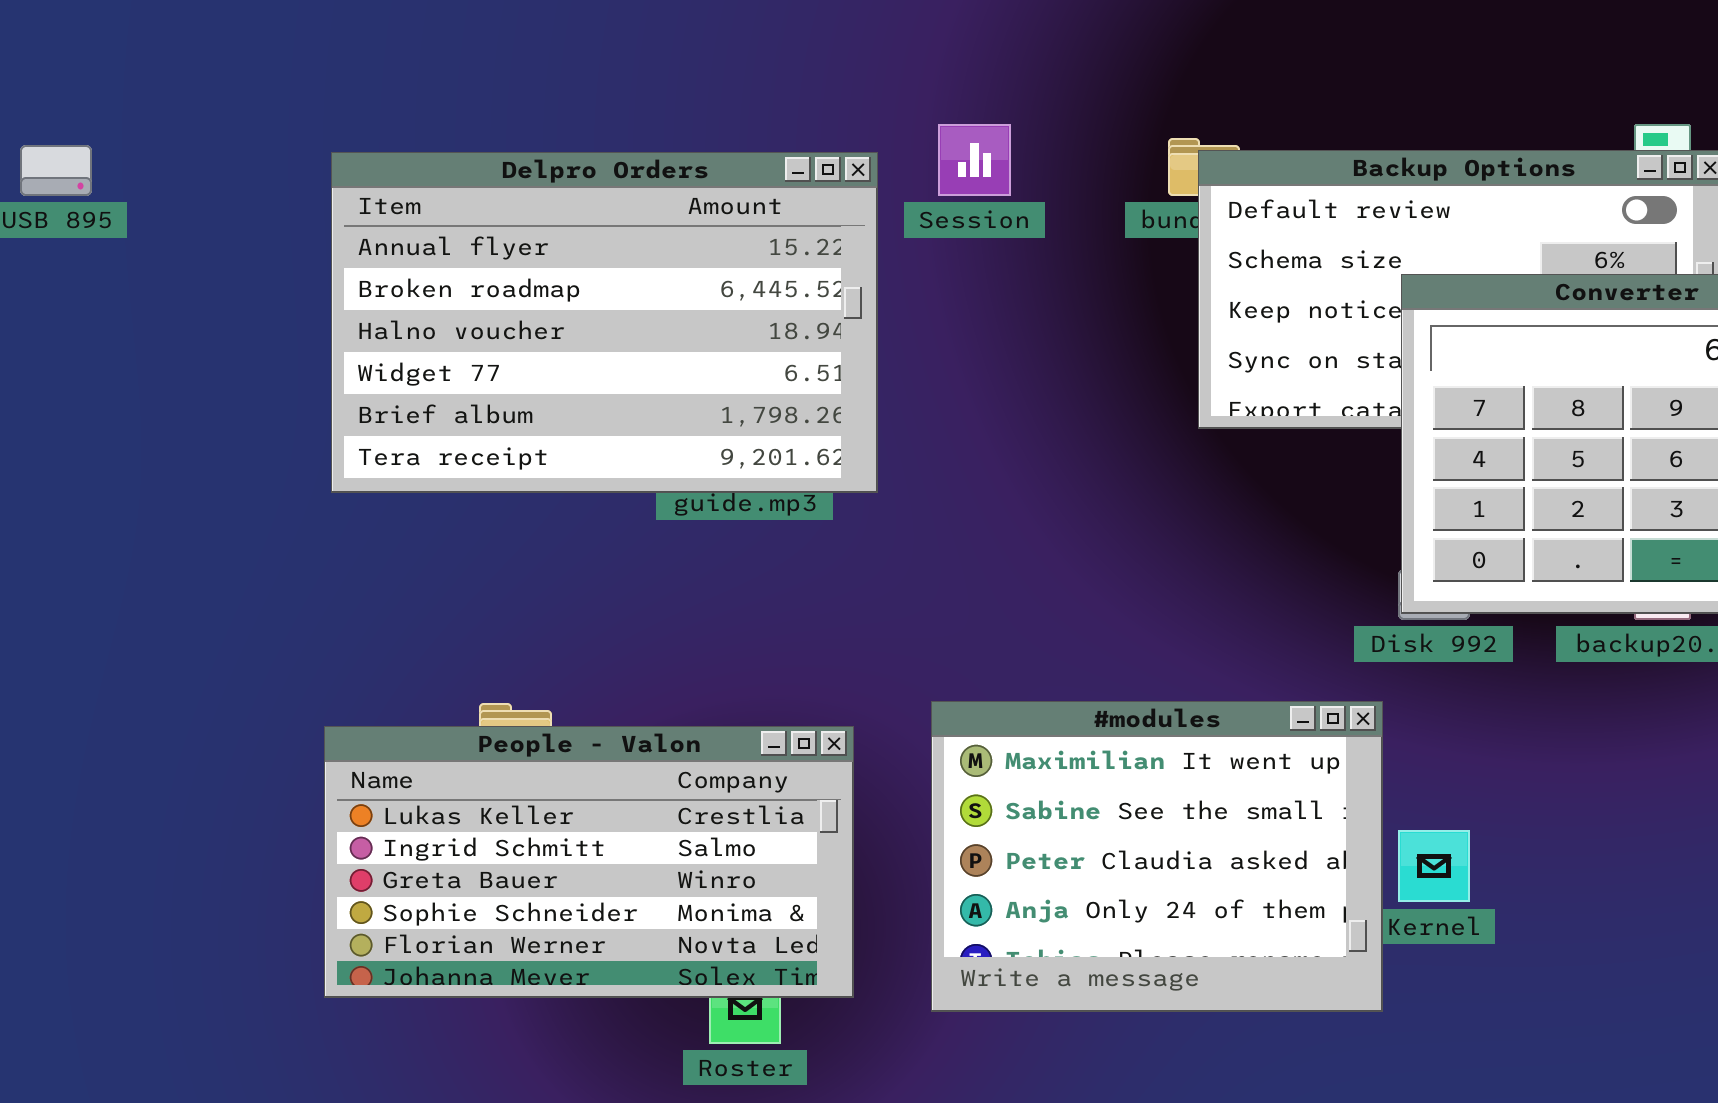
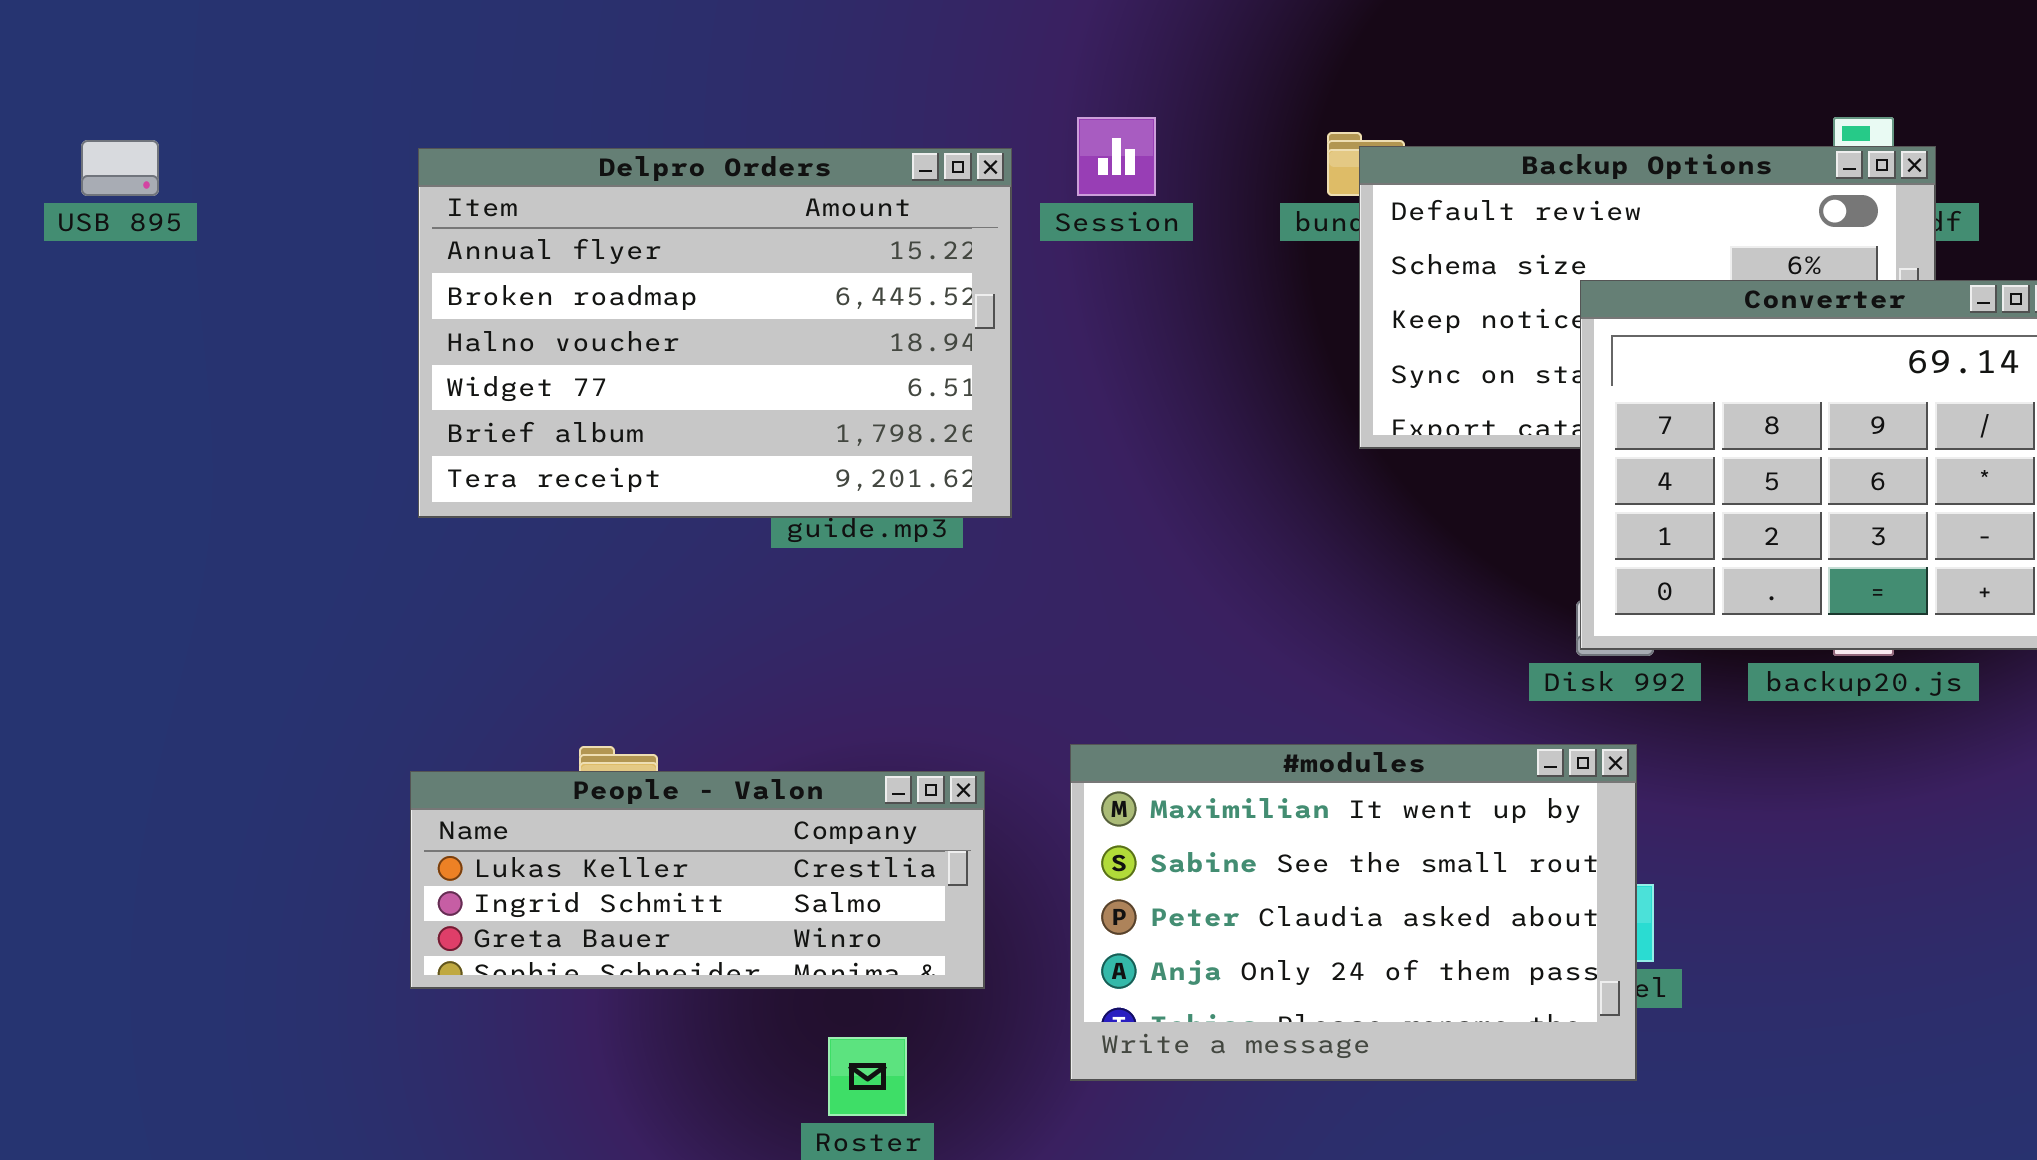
#modules: [931,701,1383,1012] -> [1070,744,1637,1081], resized
People - Valon: [324,726,854,998] -> [410,771,985,989], resized

